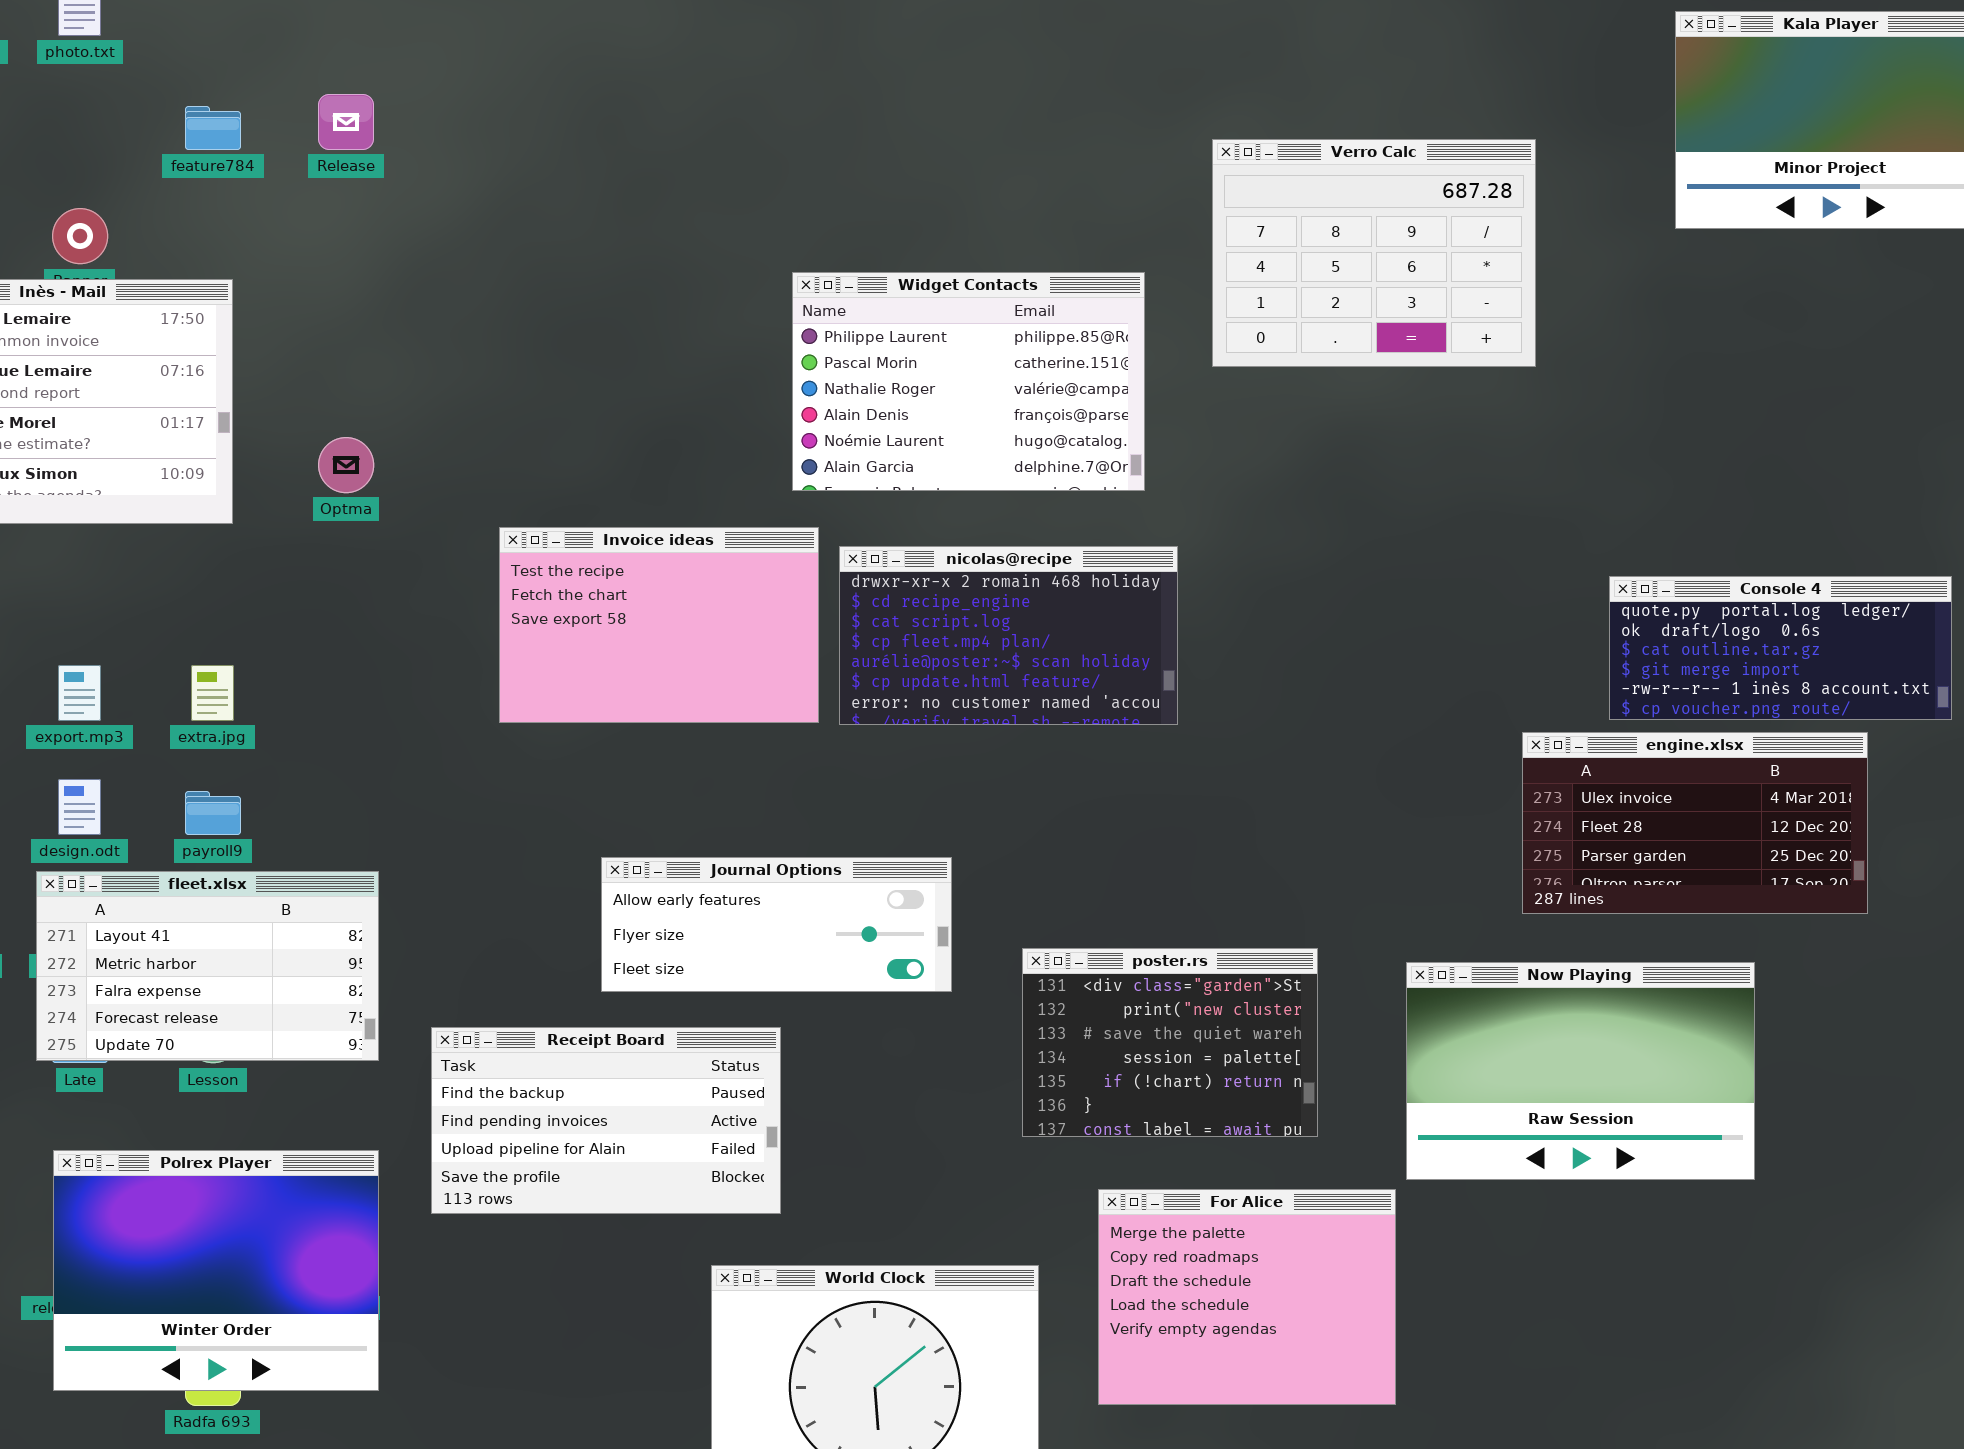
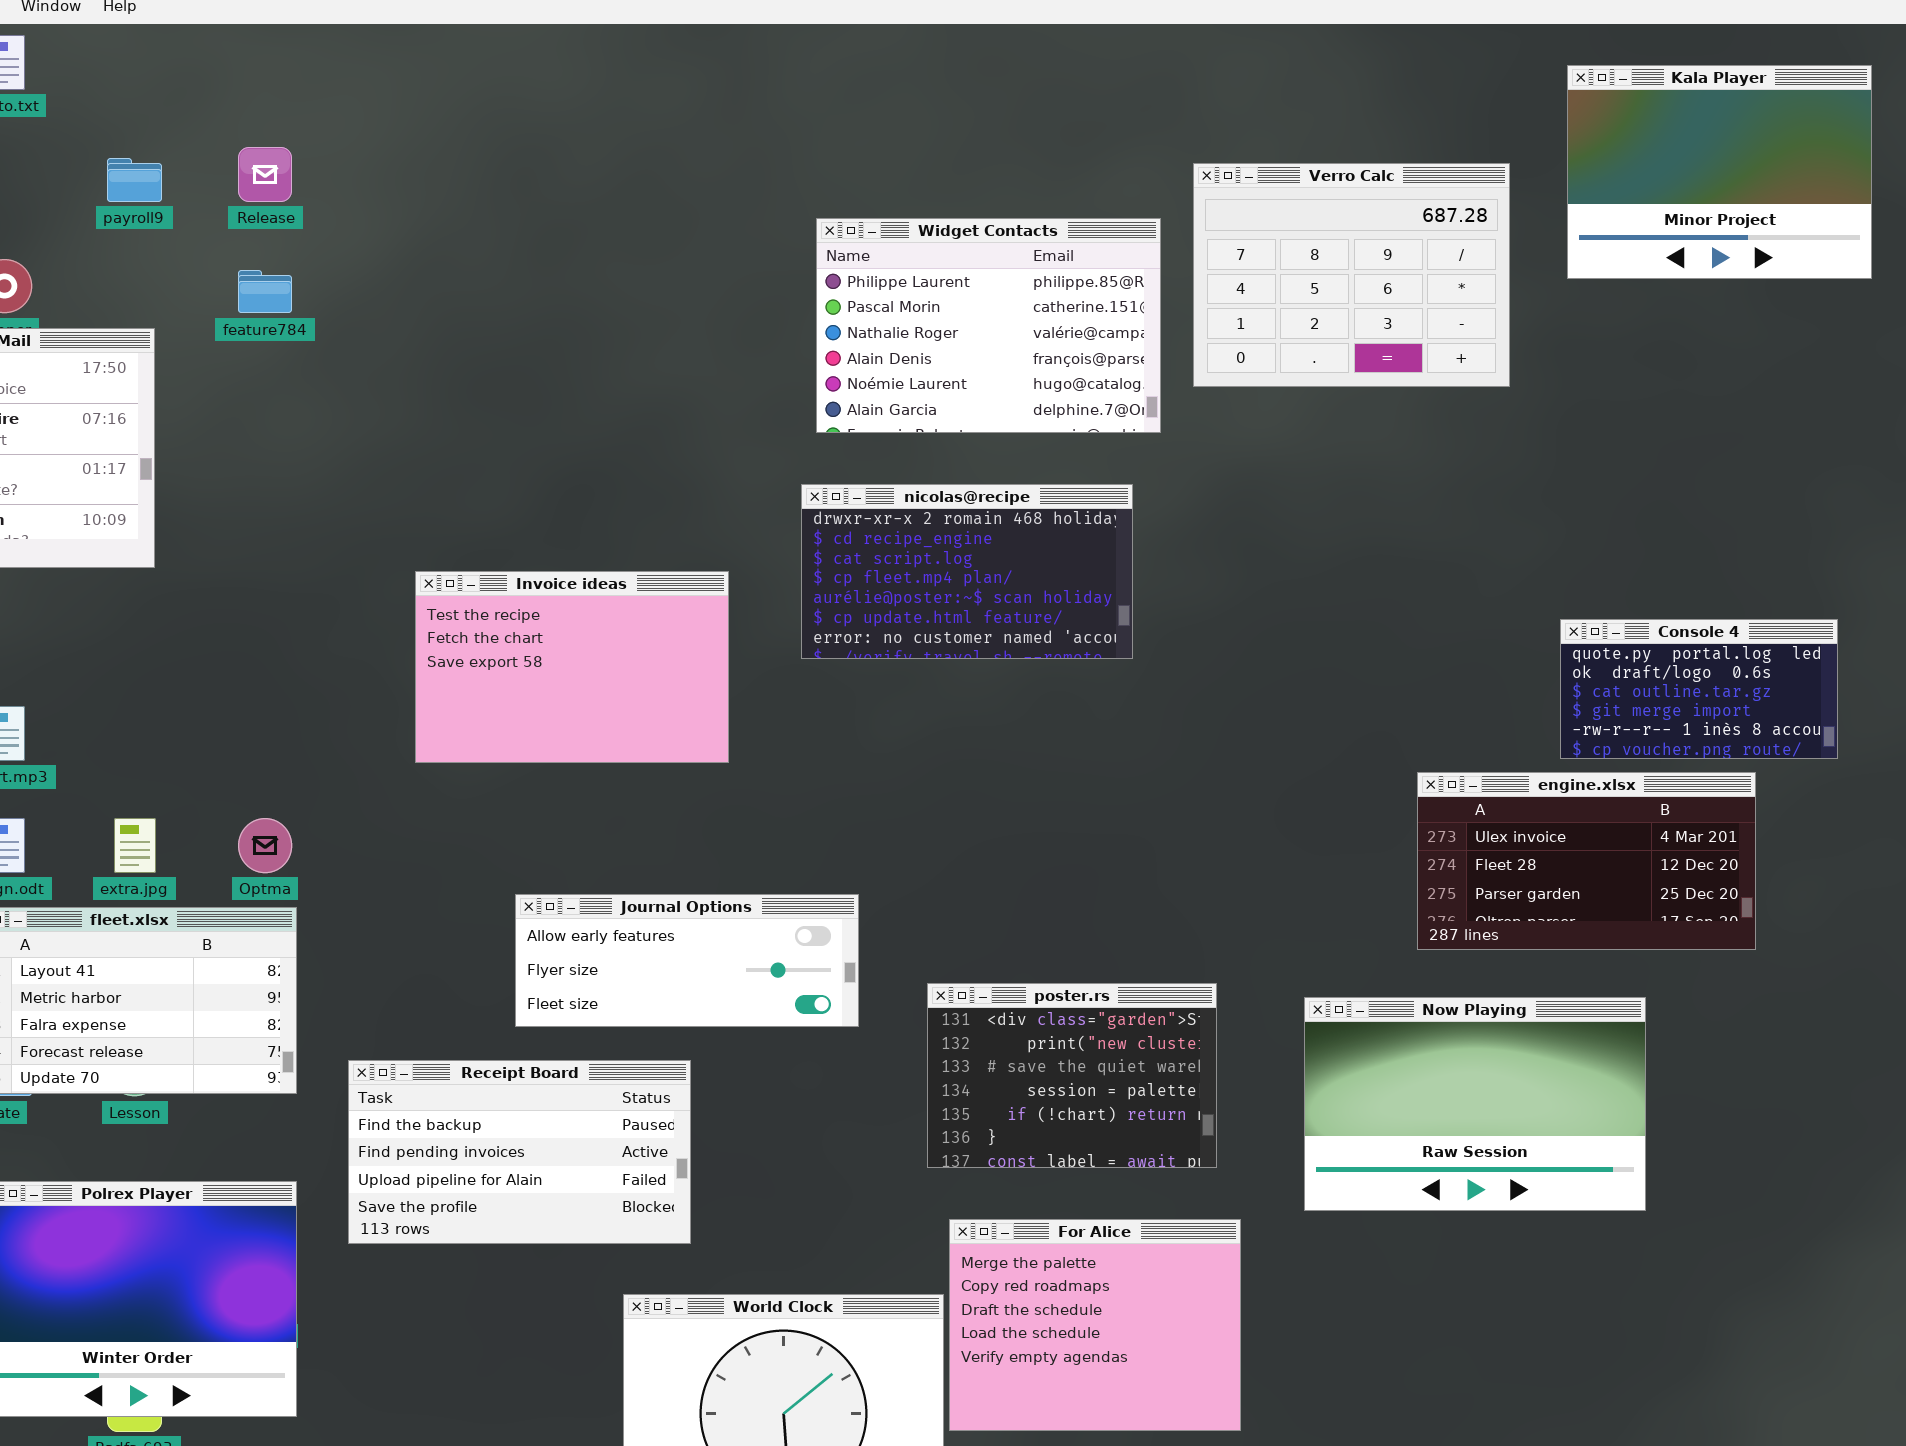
feature784: [185,106,241,150] -> [238,270,292,313], moved
Verro Calc: [1212,139,1536,367] -> [1193,163,1510,387], moved
Widget Contacts: [792,272,1145,491] -> [816,218,1161,433], moved
Optma: [318,437,374,493] -> [238,818,292,873], moved
nicolas@recipe: [839,546,1178,725] -> [801,484,1133,659], moved
Console 4: [1609,576,1952,720] -> [1560,619,1838,759], resized
extra.jpg: [191,665,234,721] -> [114,818,156,873], moved
payroll9: [185,791,241,835] -> [107,158,162,202], moved
For Alice: [1098,1189,1396,1405] -> [949,1219,1241,1431], moved

